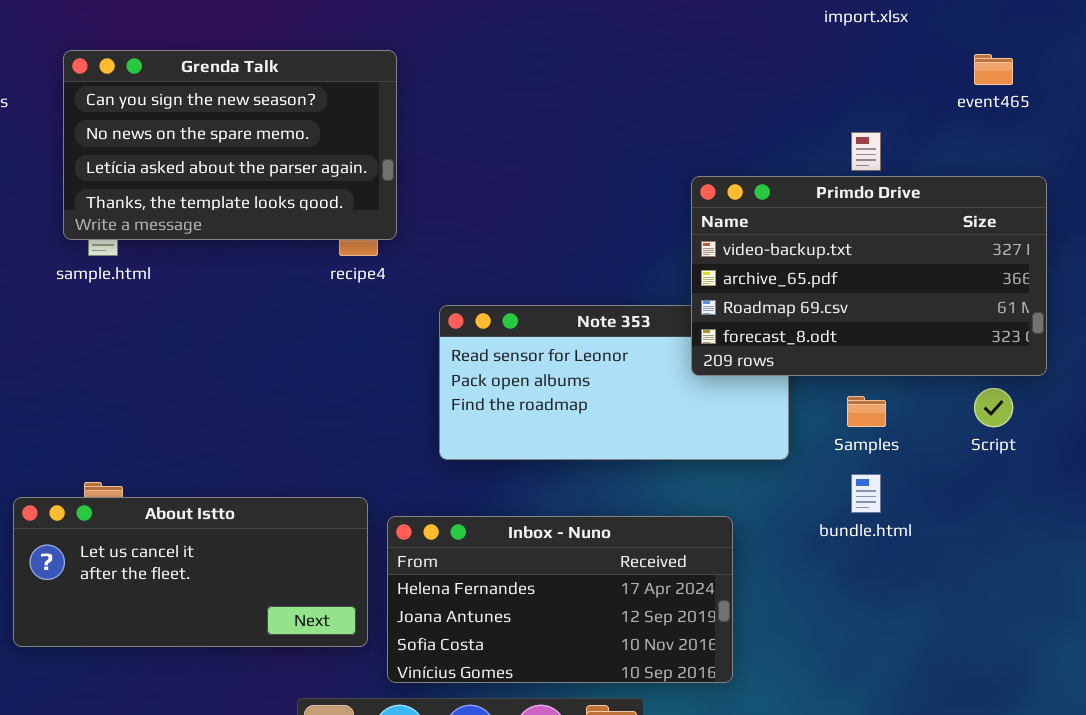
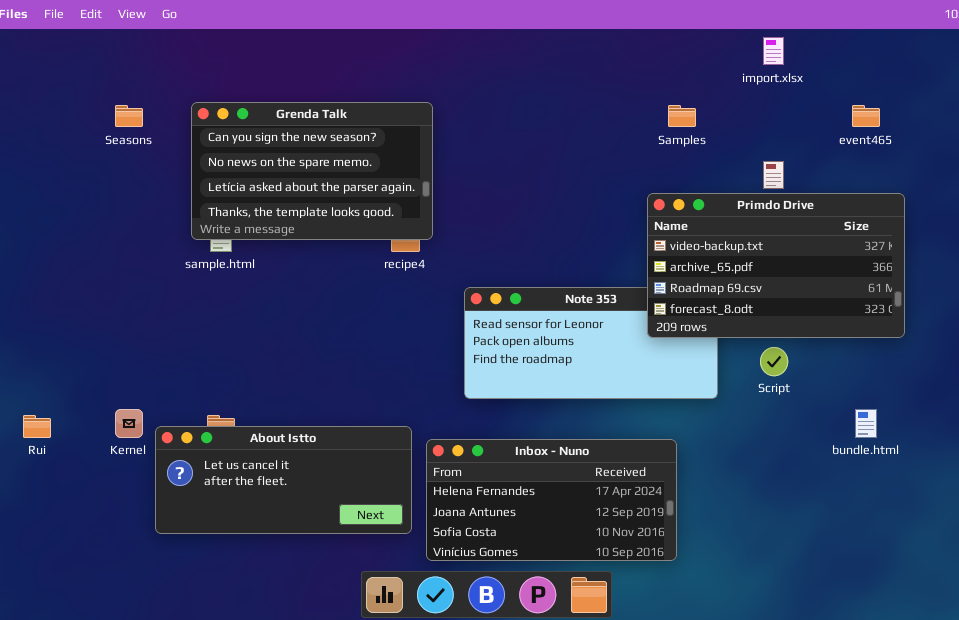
Script: [974,388,1013,427] -> [760,347,788,376], moved
Samples: [847,396,886,427] -> [668,105,696,127], moved
bundle.html: [851,474,881,513] -> [855,409,877,438], moved

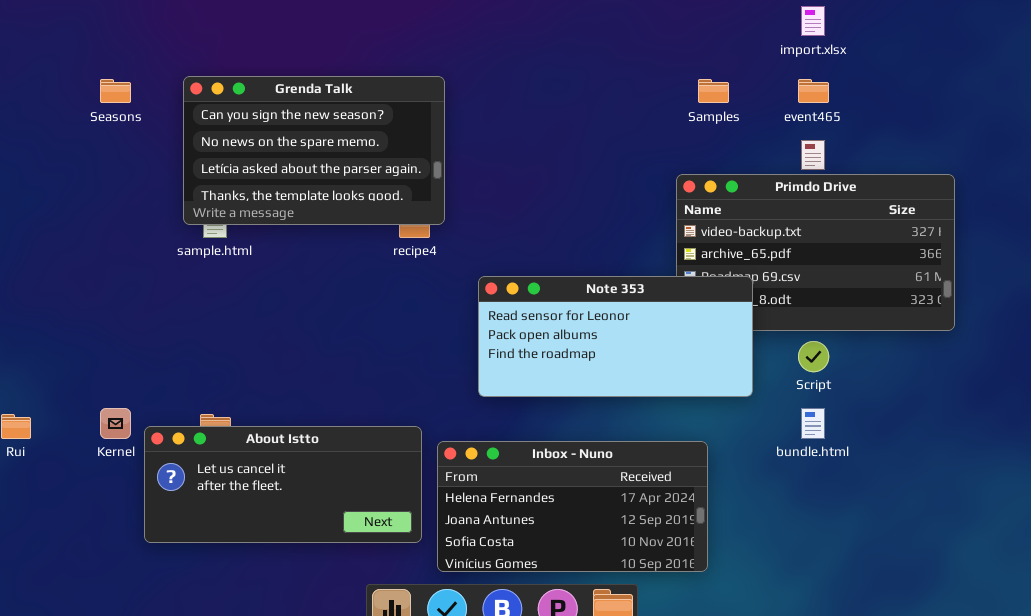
event465: [852,105,880,127] -> [798,79,829,103], moved
Note 353: [464,287,718,399] -> [478,276,753,397], raised
bundle.html: [855,409,877,438] -> [801,408,825,439], moved

